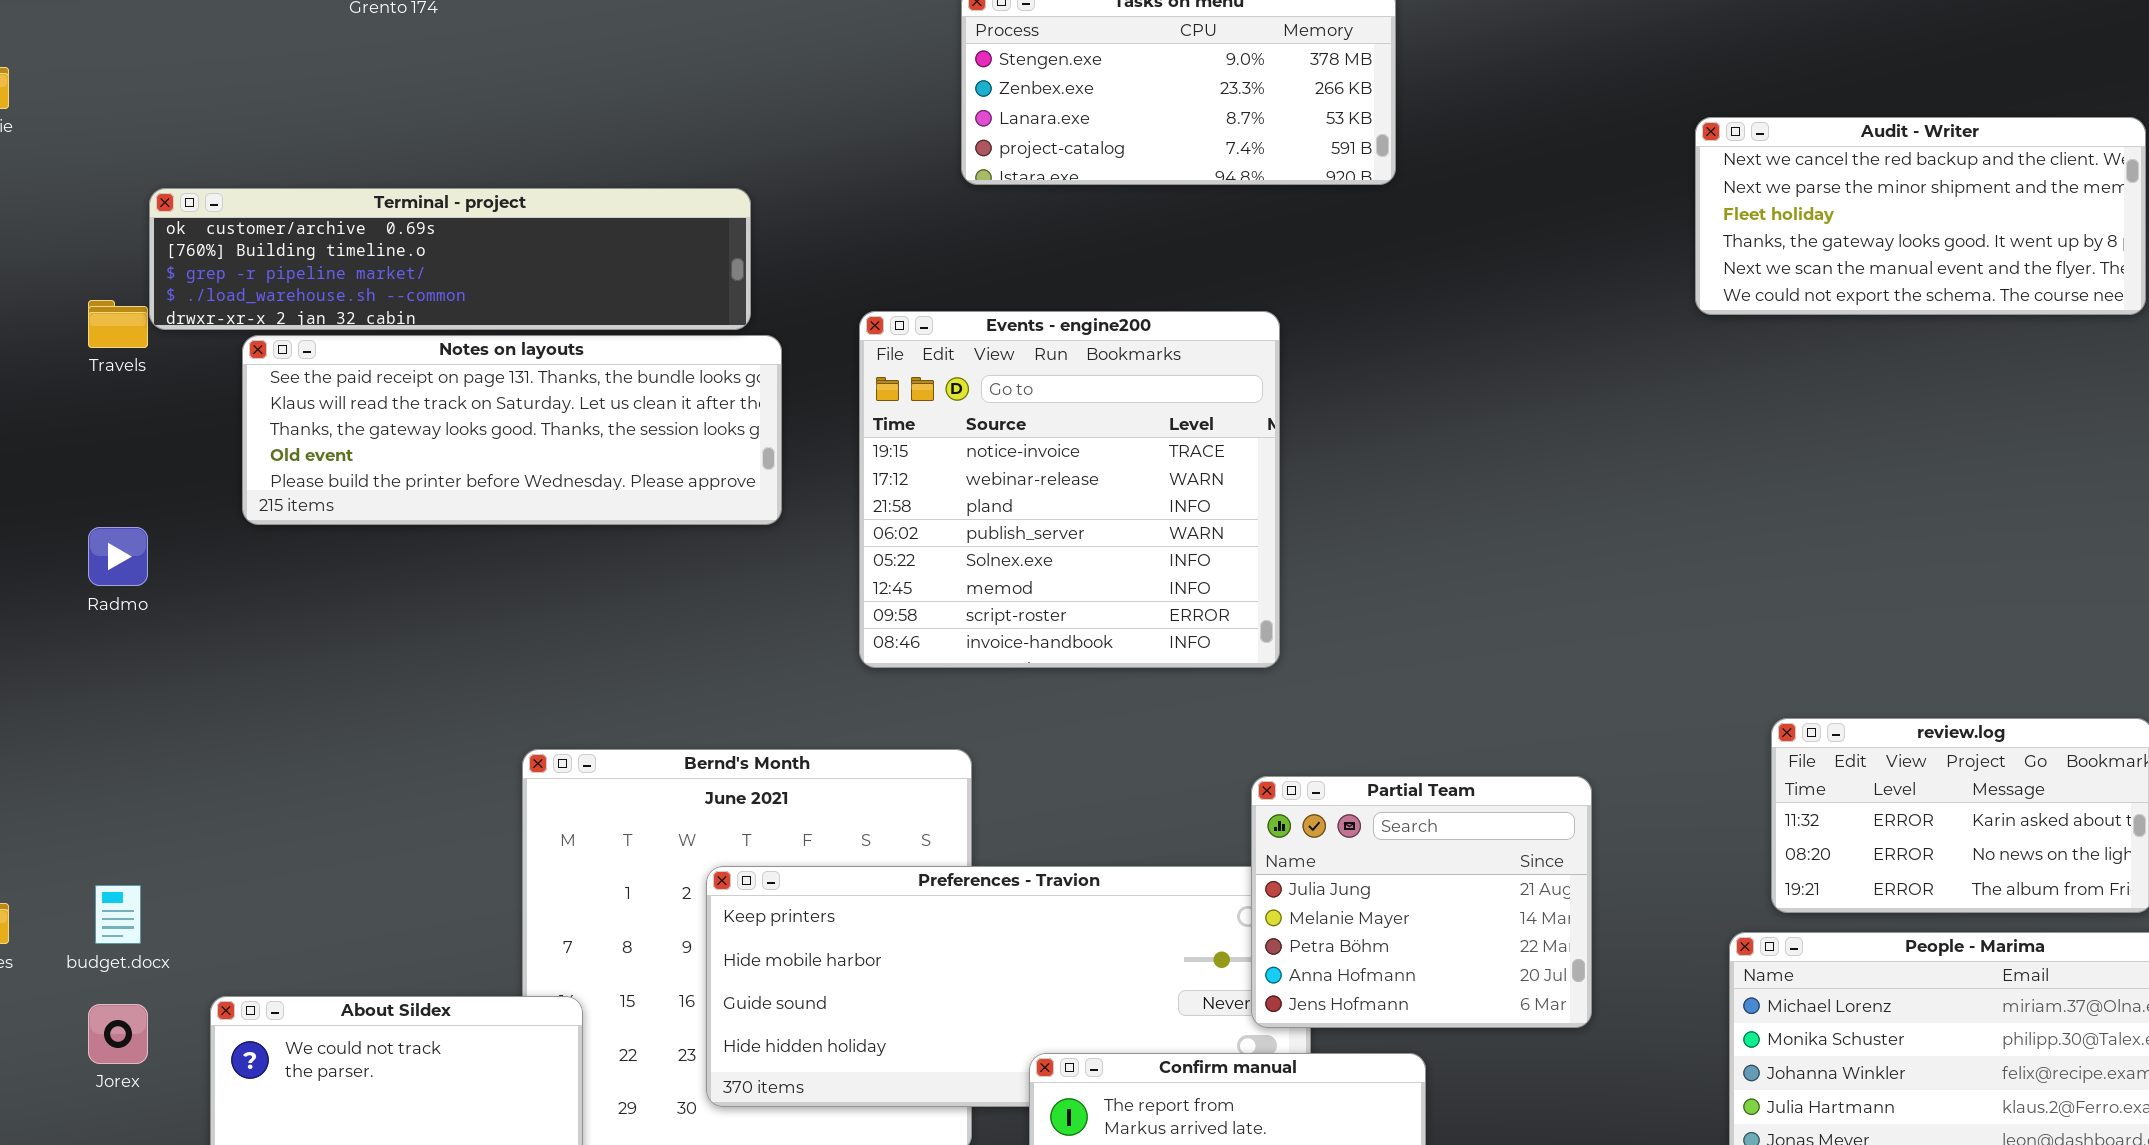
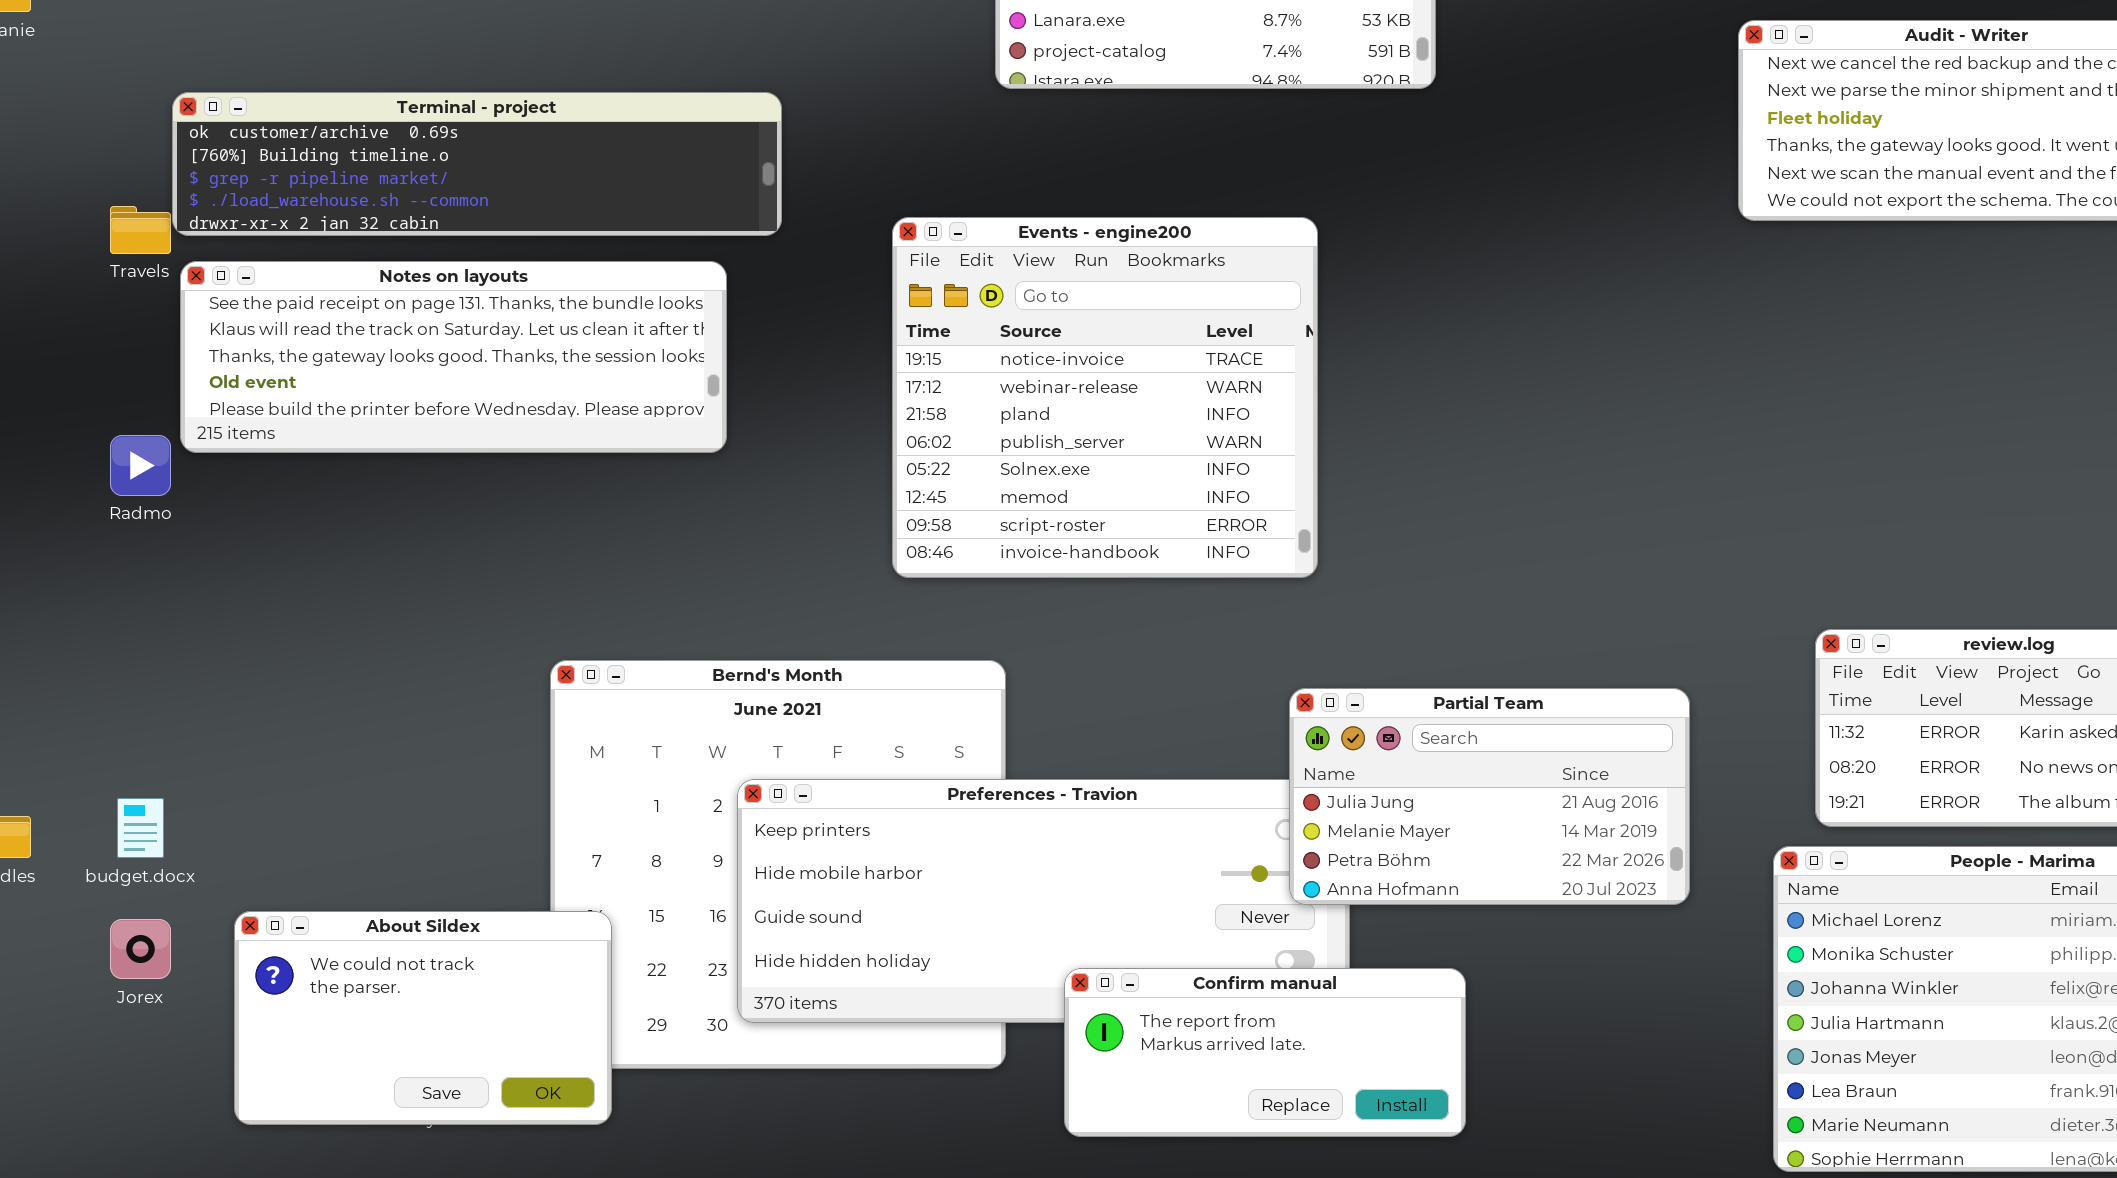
Notes on layouts: [242,335,782,525] -> [180,261,727,453], moved
Partial Team: [1251,776,1592,1028] -> [1289,688,1690,905], resized

